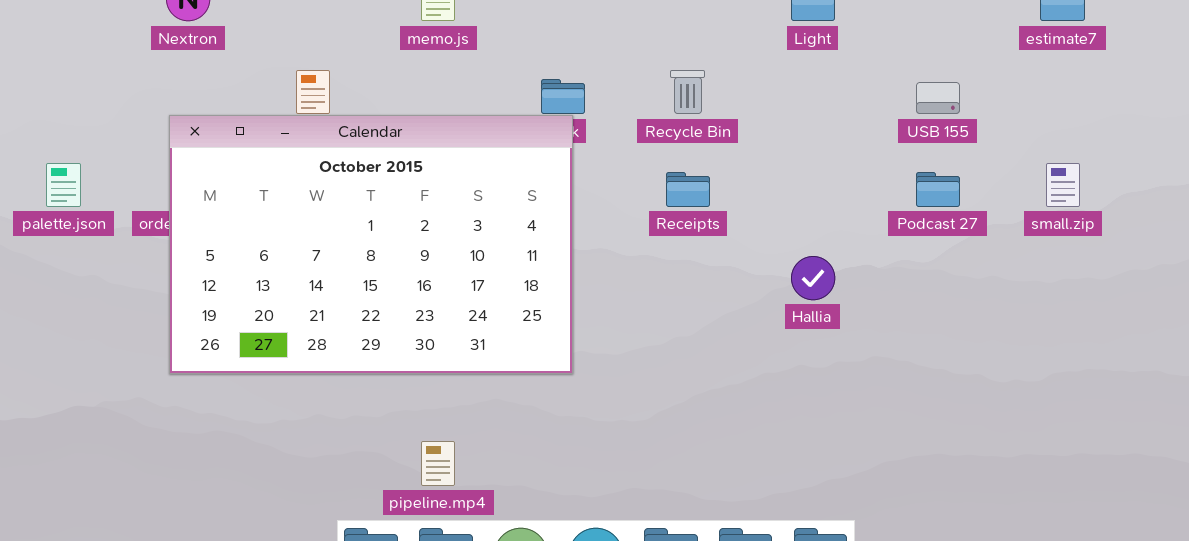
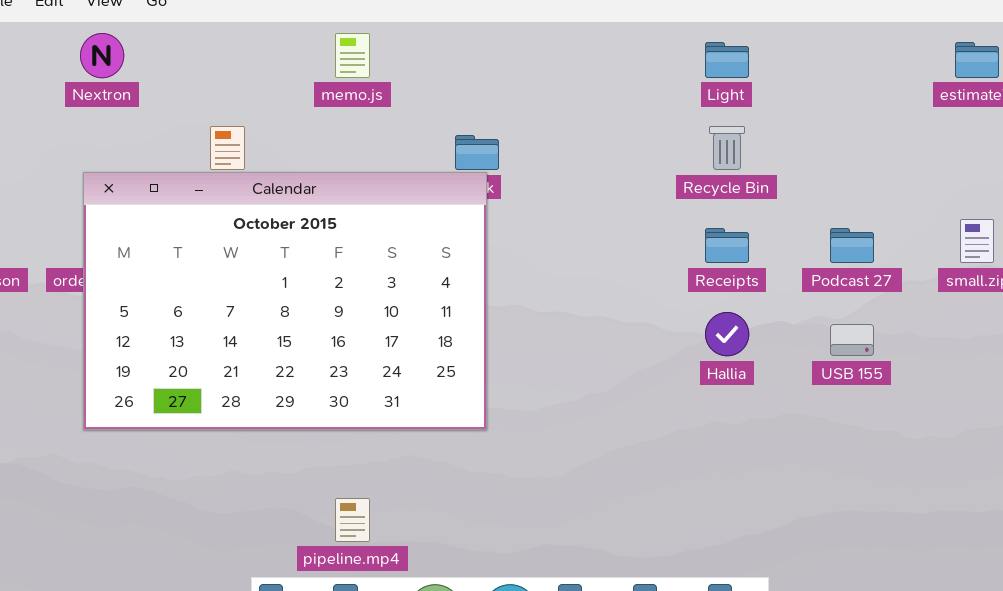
Recycle Bin: [670,70,705,114] -> [709,126,745,170], moved
USB 155: [916,82,960,114] -> [830,324,874,356], moved
Receipts: [666,172,710,207] -> [705,228,749,263], moved

